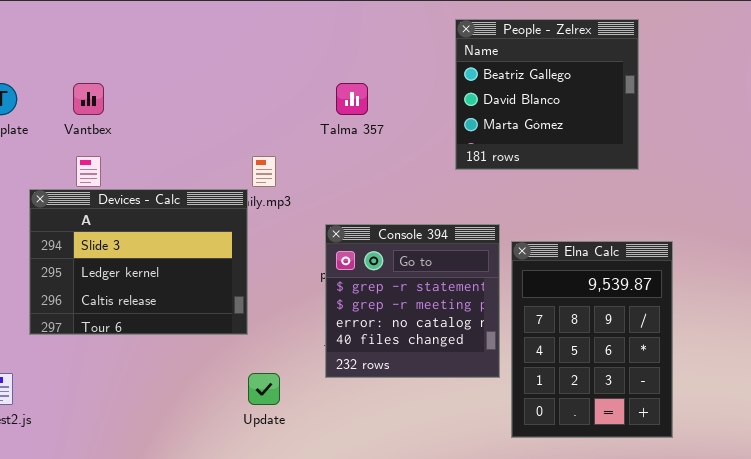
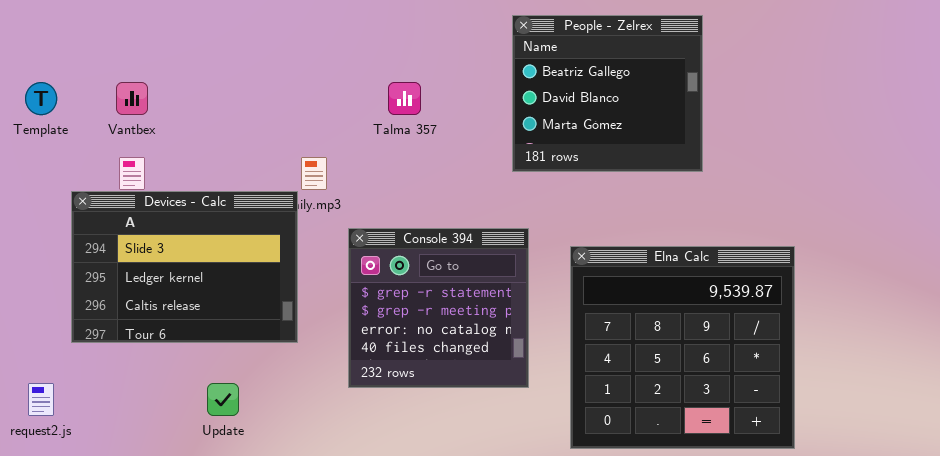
Console 394: [325,224,500,378] -> [348,228,529,388], moved
Elna Calc: [511,241,673,438] -> [570,246,795,449], resized
Update: [248,373,280,405] -> [207,383,239,416], moved

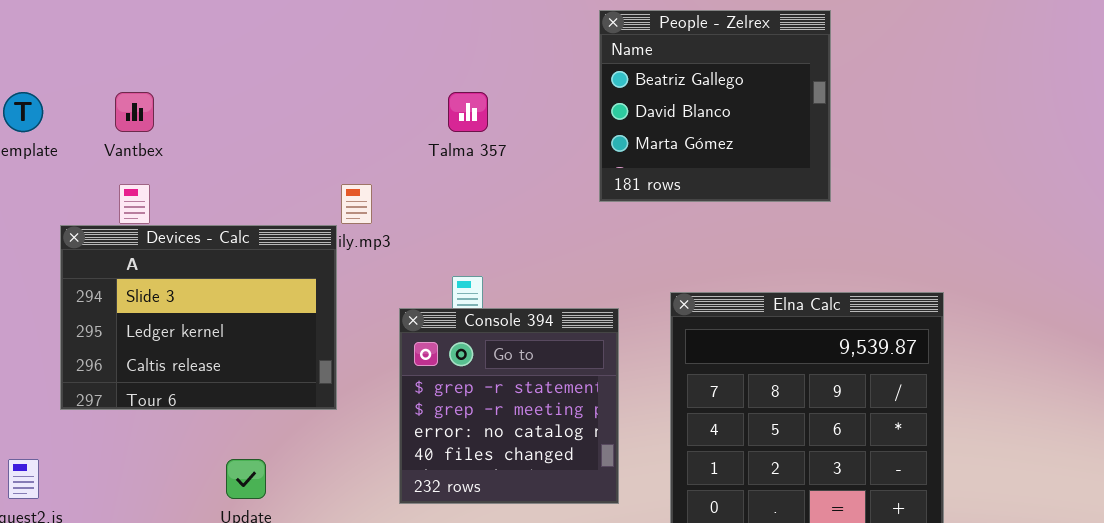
Console 394: [348,228,529,388] -> [399,308,619,504], moved

